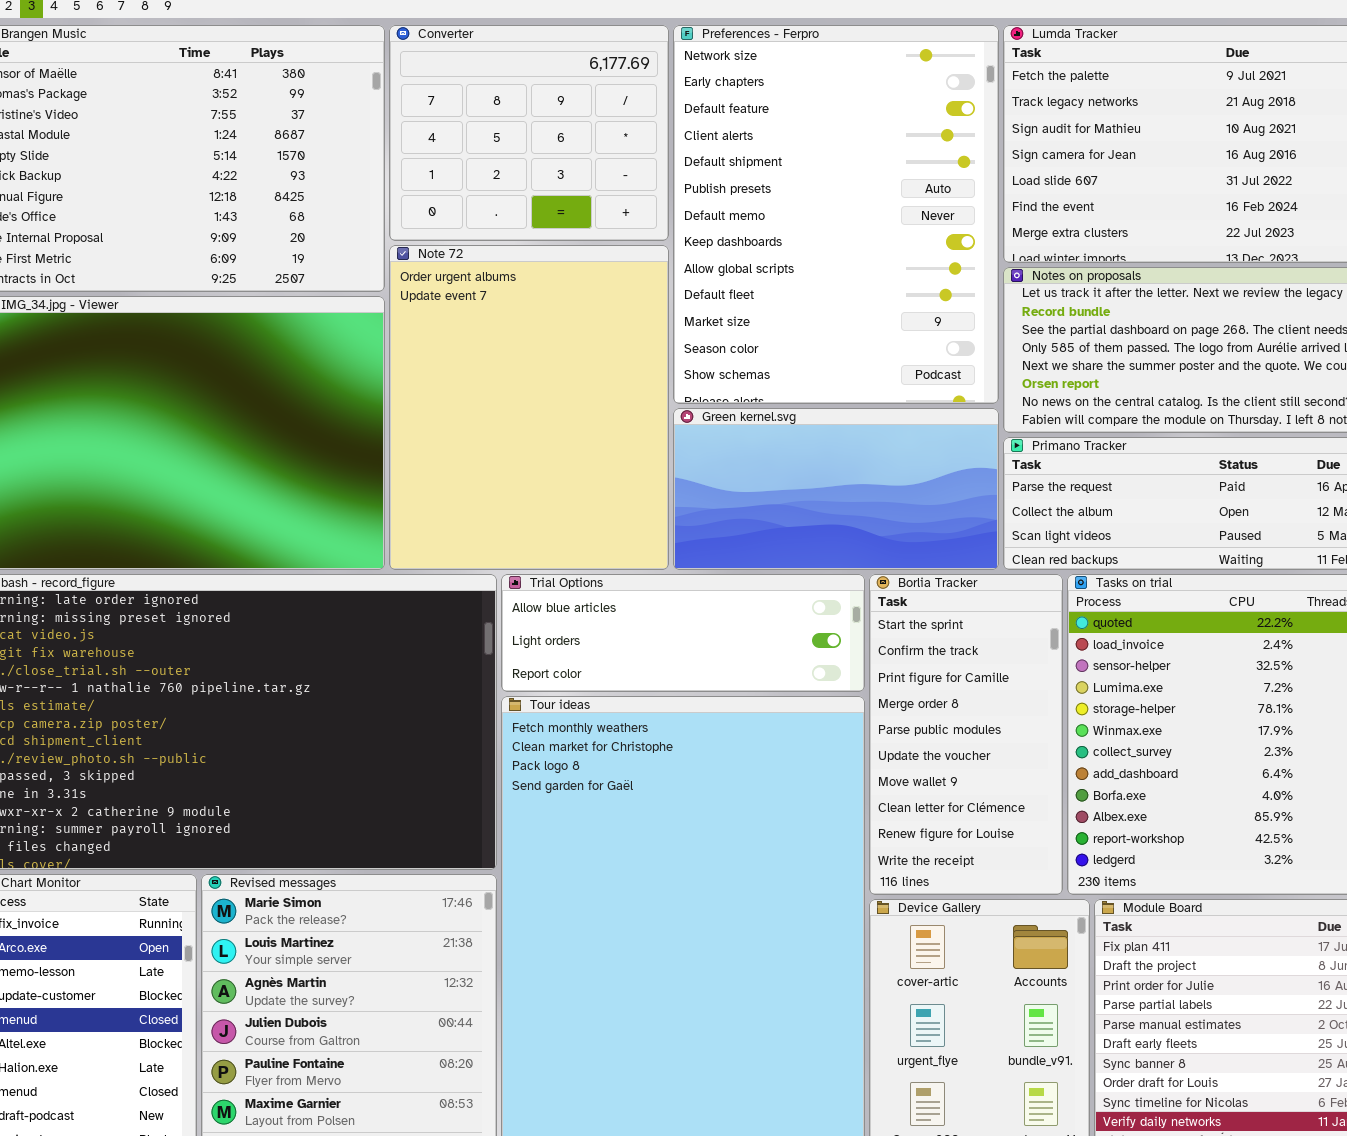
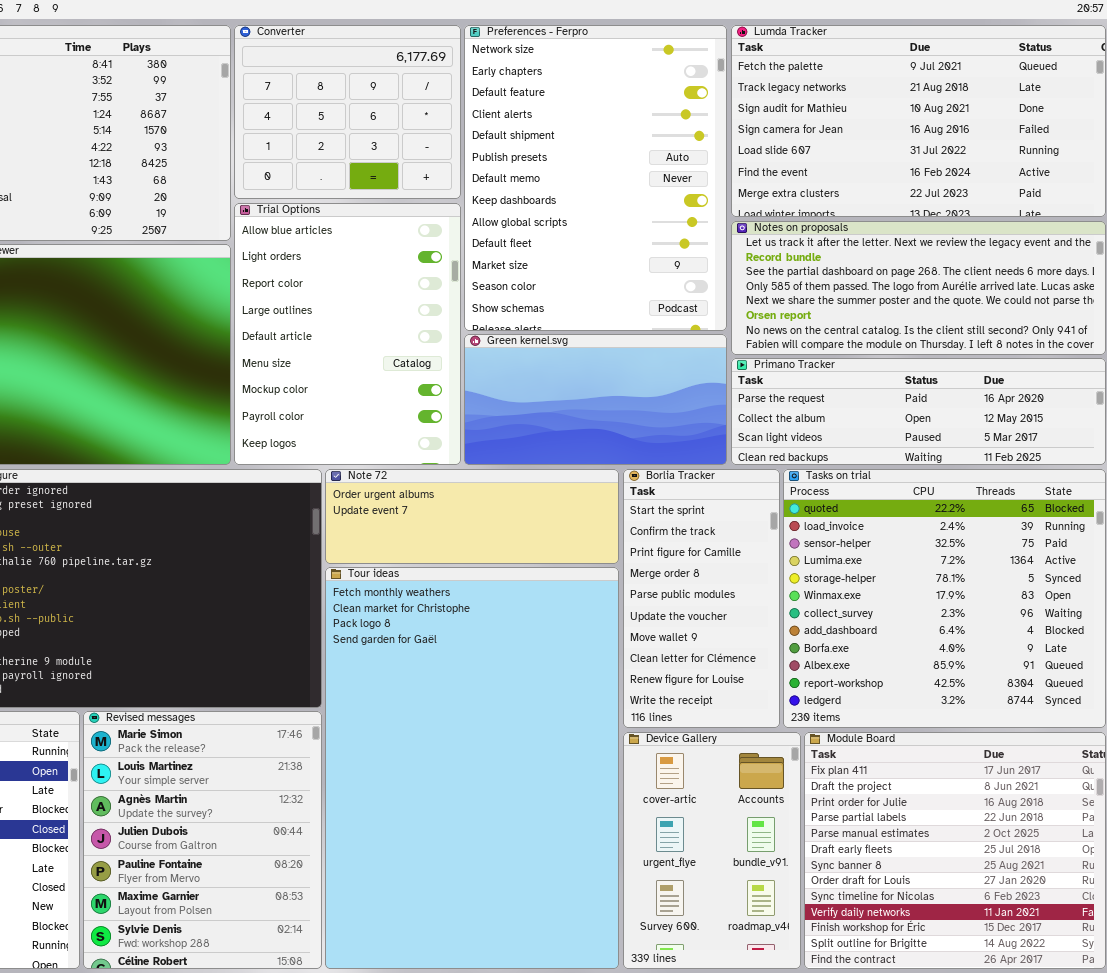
Note 72: [389,245,669,570] -> [325,469,619,564], moved, resized
Trial Options: [501,574,865,692] -> [234,203,461,465], moved, resized

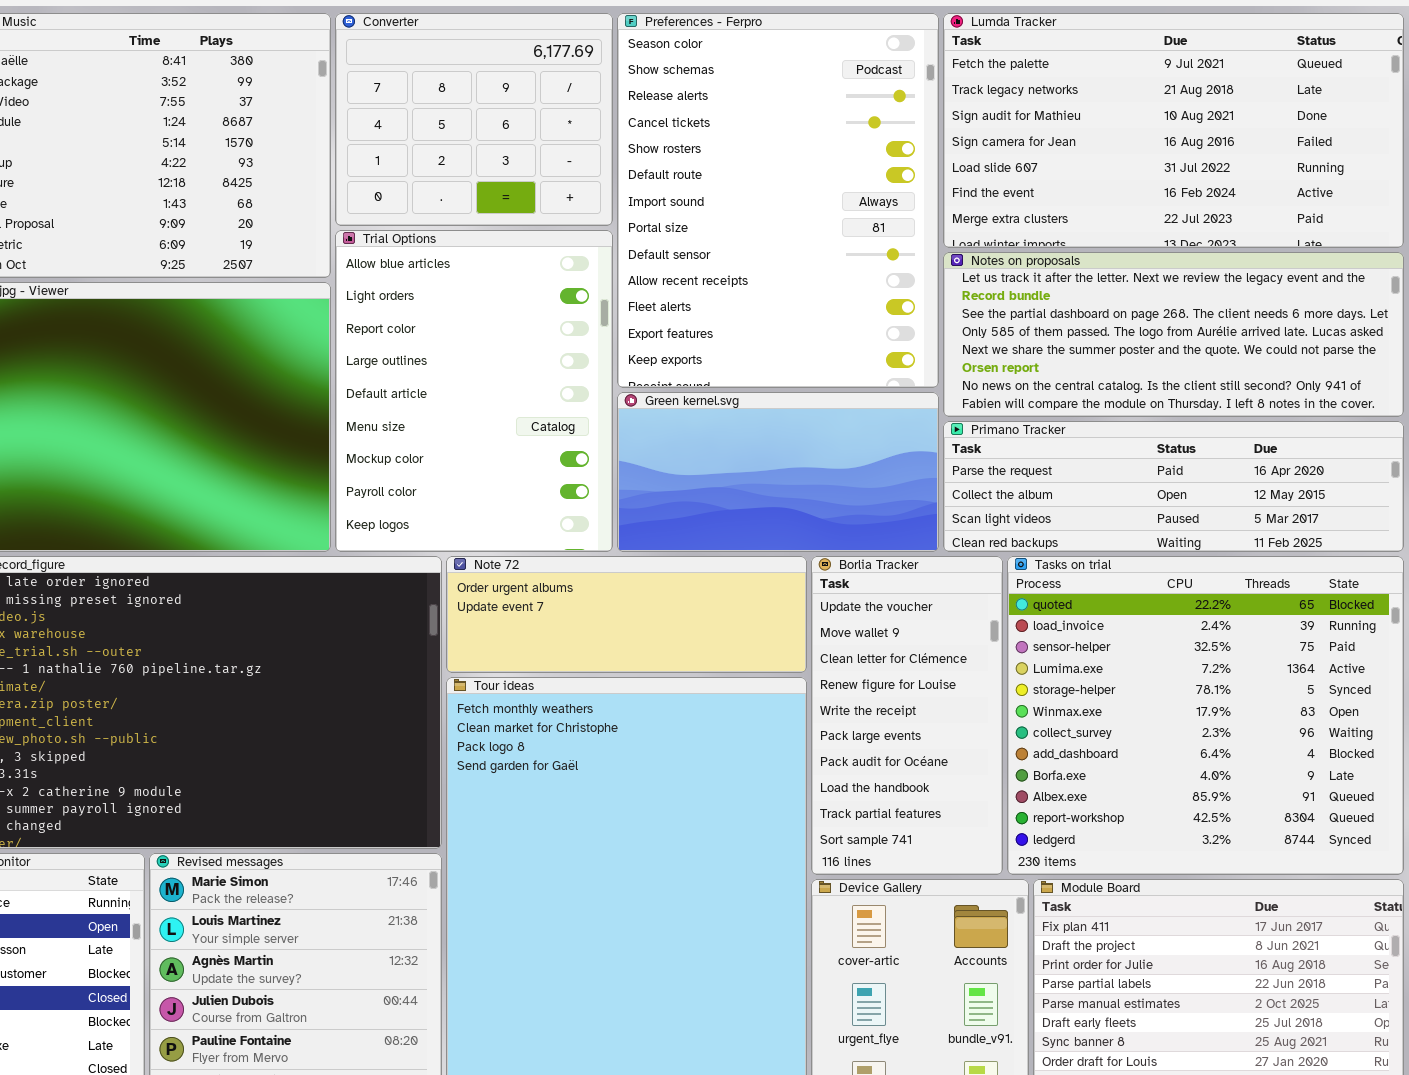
Preferences - Ferpro: [464,25,727,331] -> [617,13,939,388], scrolled down 11 rows
Borlia Tracker: [623,469,780,728] -> [811,556,1003,875], scrolled down 5 rows

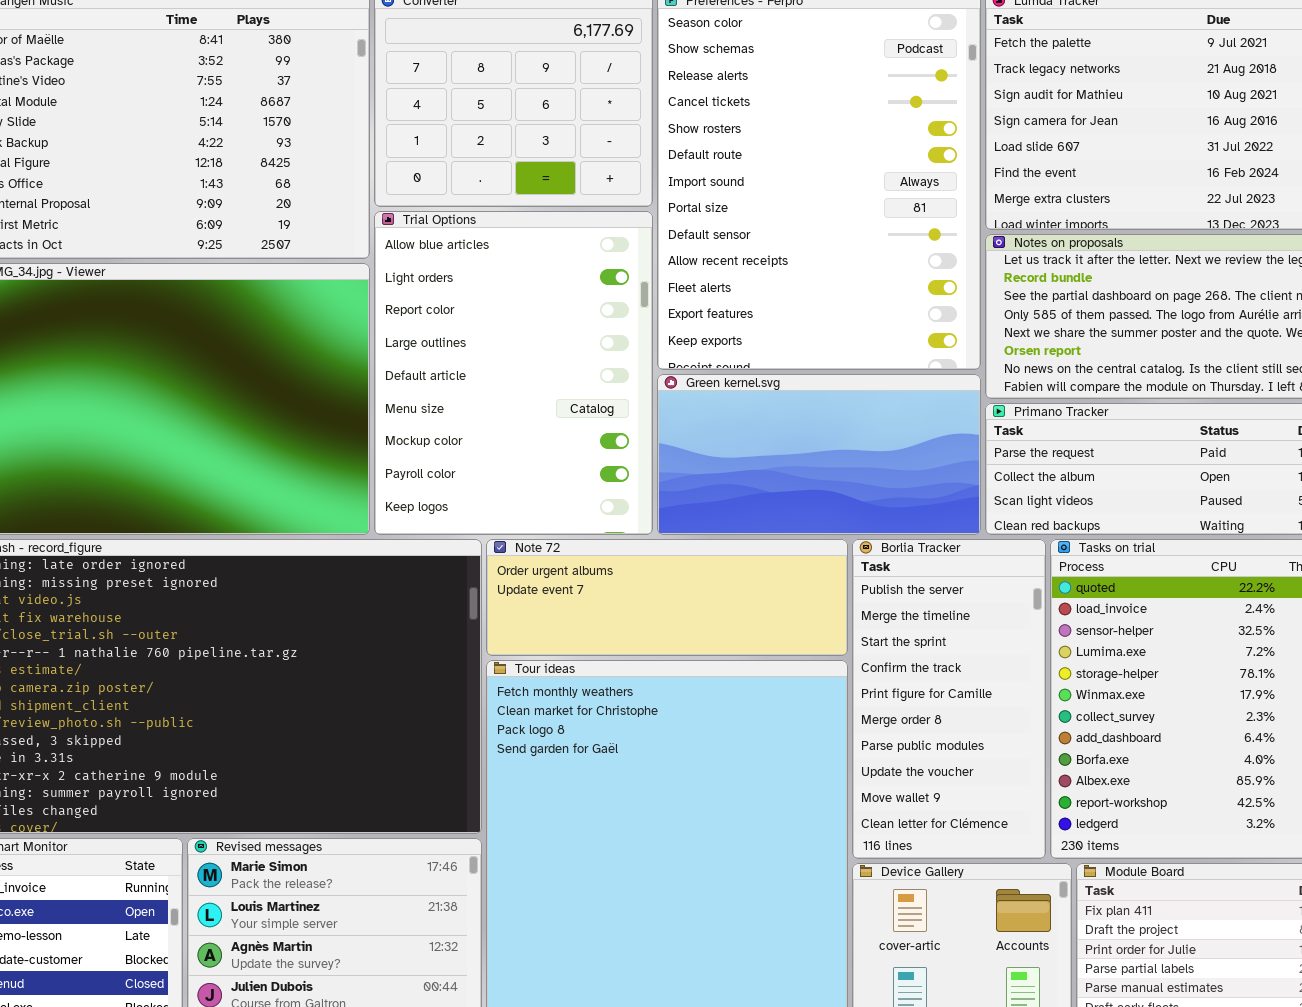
Borlia Tracker: [811,556,1003,875] -> [852,539,1046,859], scrolled up 7 rows

